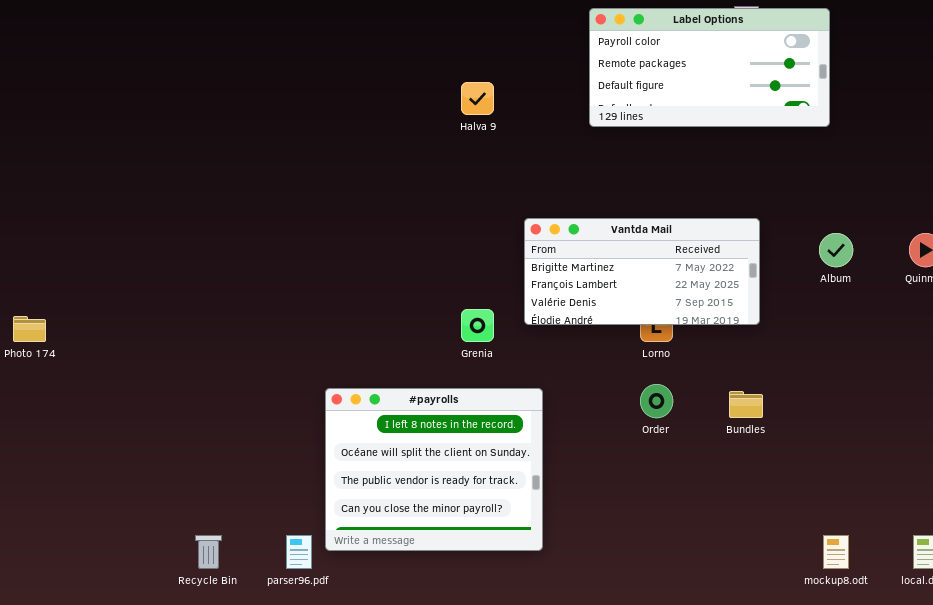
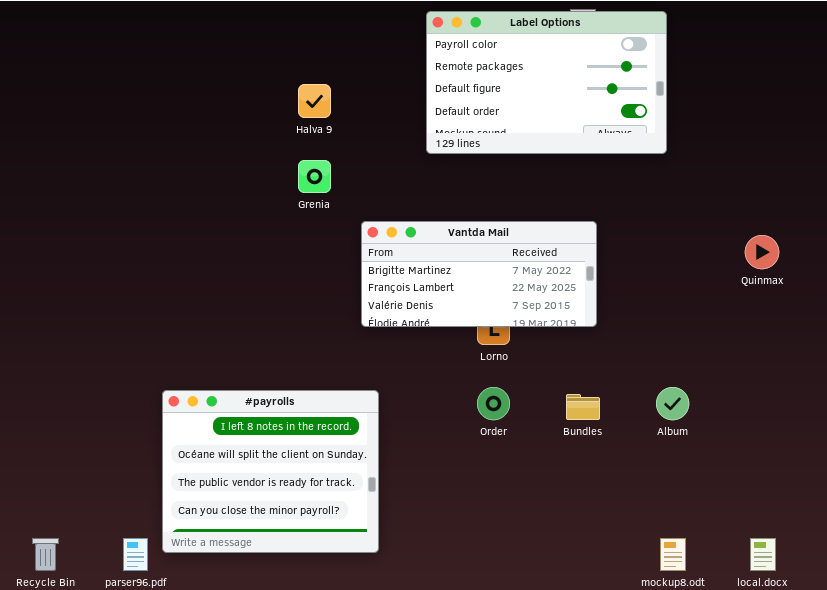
Label Options: [589,8,830,127] -> [426,11,667,154], resized
Album: [819,233,853,267] -> [656,387,689,420], moved
Grenia: [461,309,494,342] -> [298,160,331,193], moved

